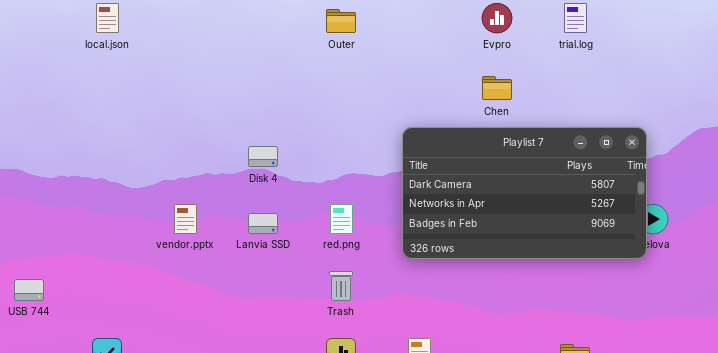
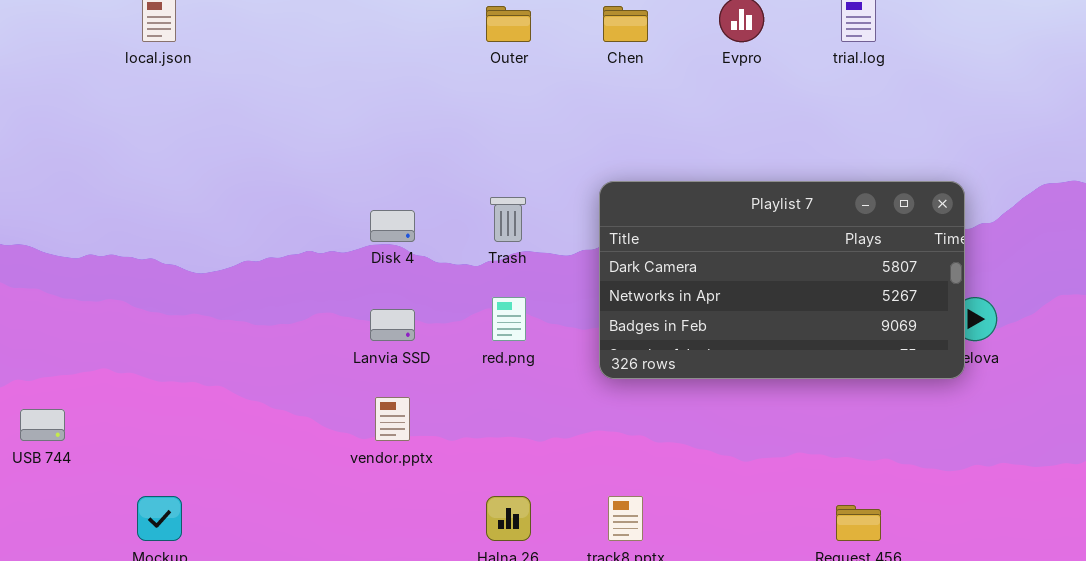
Chen: [482,76,512,100] -> [603,6,648,42], moved
vendor.pptx: [174,204,197,234] -> [375,397,410,441], moved
Trash: [329,271,353,301] -> [490,197,526,242], moved

